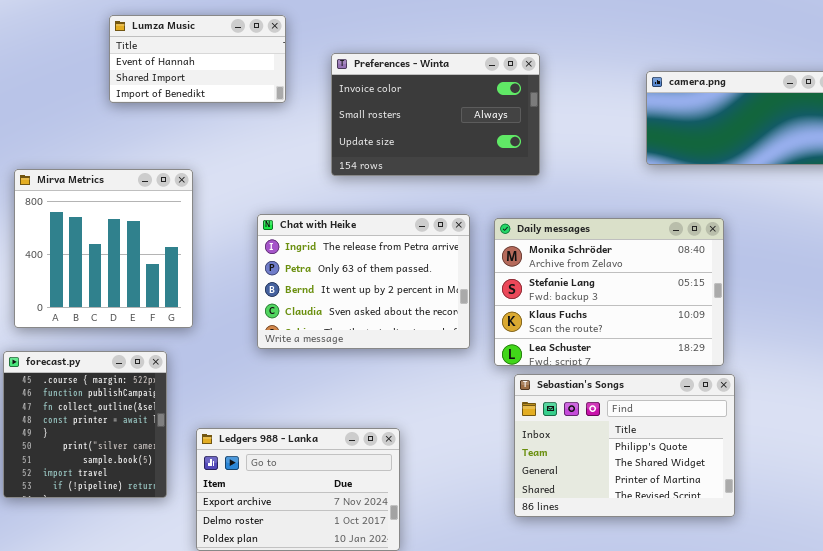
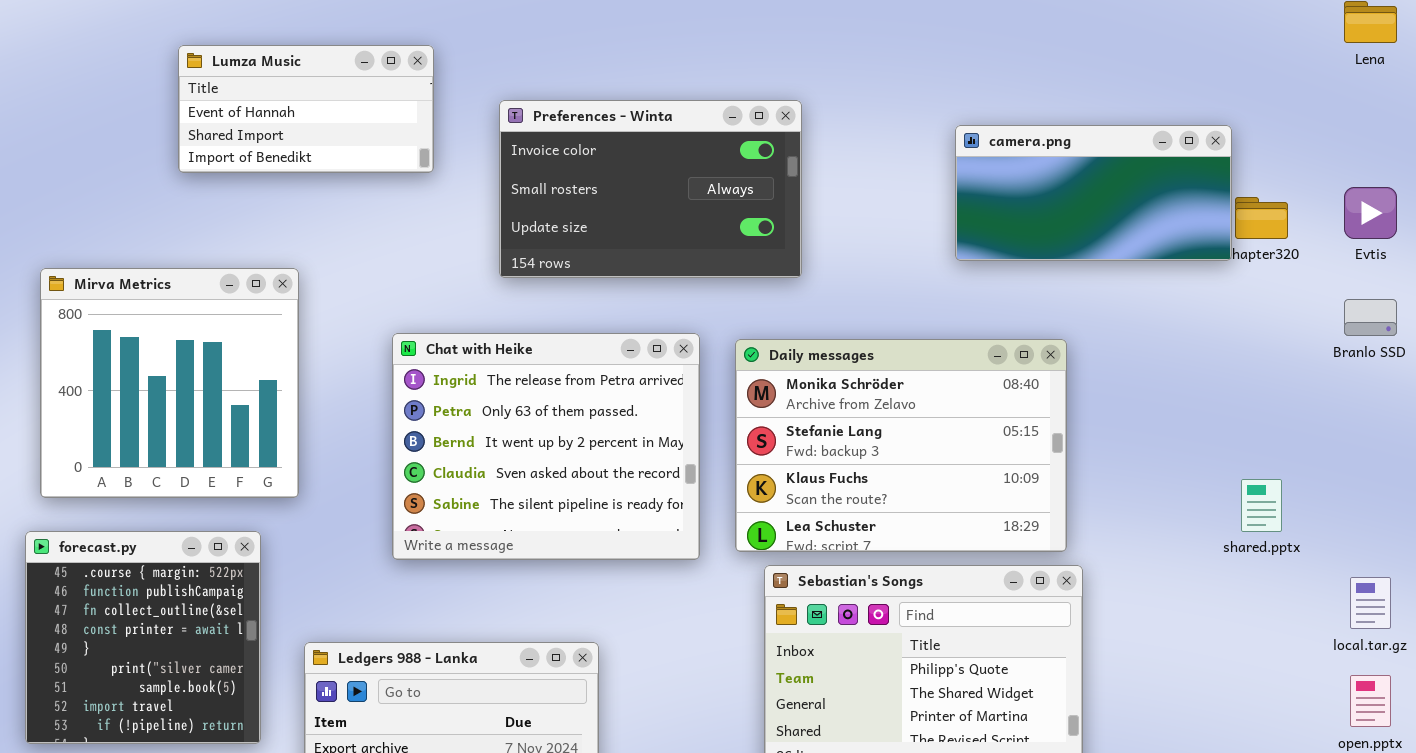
Chat with Heike: [257,214,470,349] -> [392,333,700,560], resized

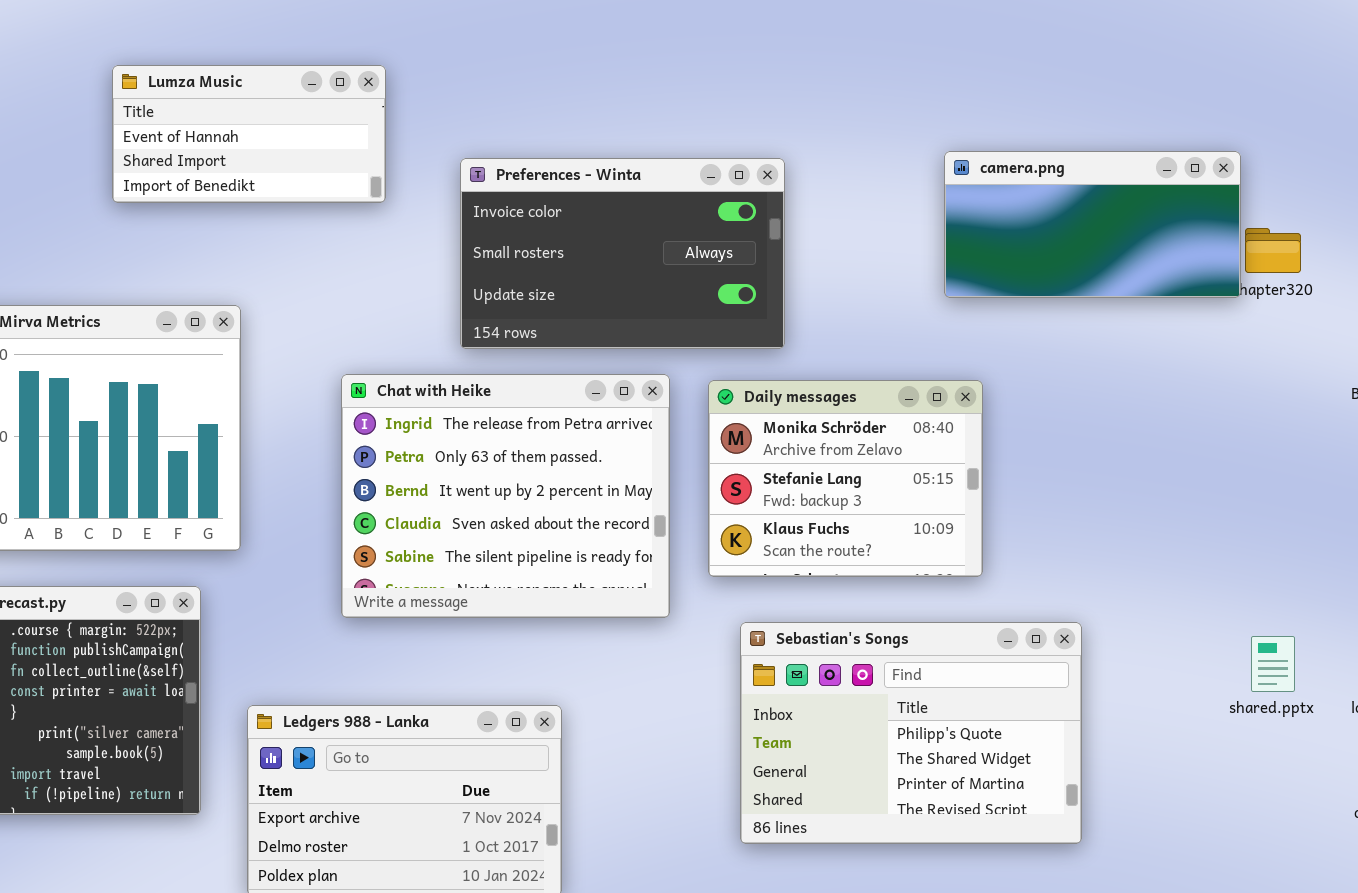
Preferences - Winta: [499,100,802,278] -> [460,158,785,349], moved
Daily messages: [735,339,1067,552] -> [708,380,983,577], resized
shared.pptx: [1241,479,1282,532] -> [1251,636,1295,692], moved

